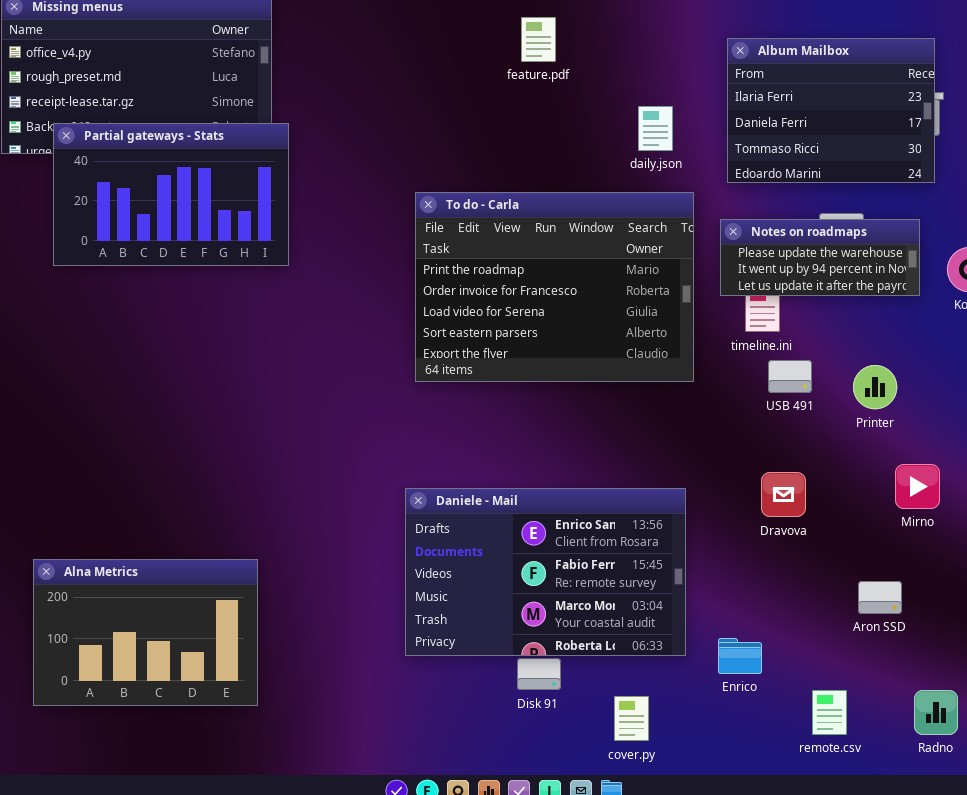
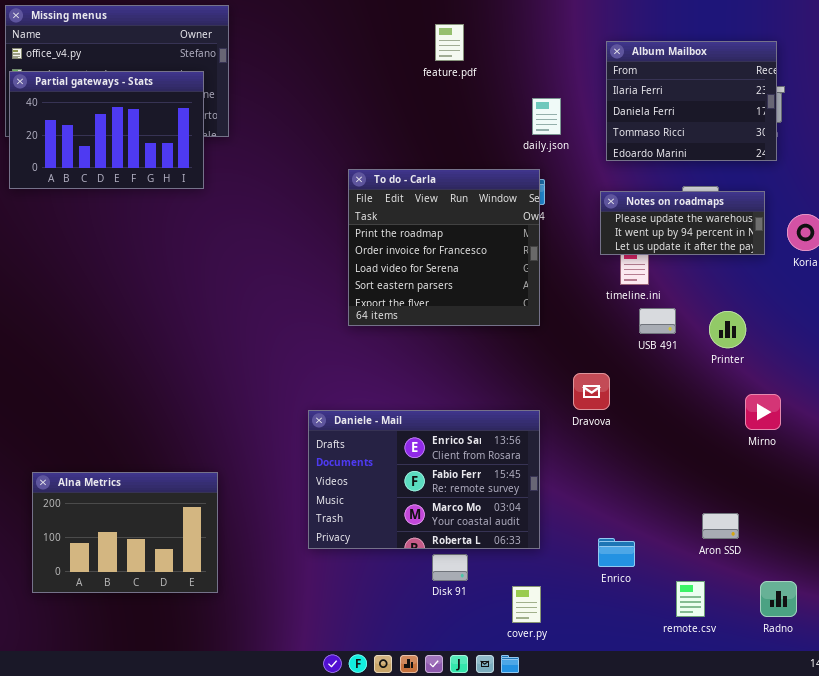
Partial gateways - Stats: [53,123,289,266] -> [9,71,204,189], moved
To do - Carla: [415,192,694,382] -> [348,169,540,326], resized
Dravova: [761,472,806,517] -> [573,373,610,410], moved
Daniele - Mail: [405,488,686,656] -> [308,410,540,549], moved
Aron SSD: [858,581,902,614] -> [702,513,739,539], moved

